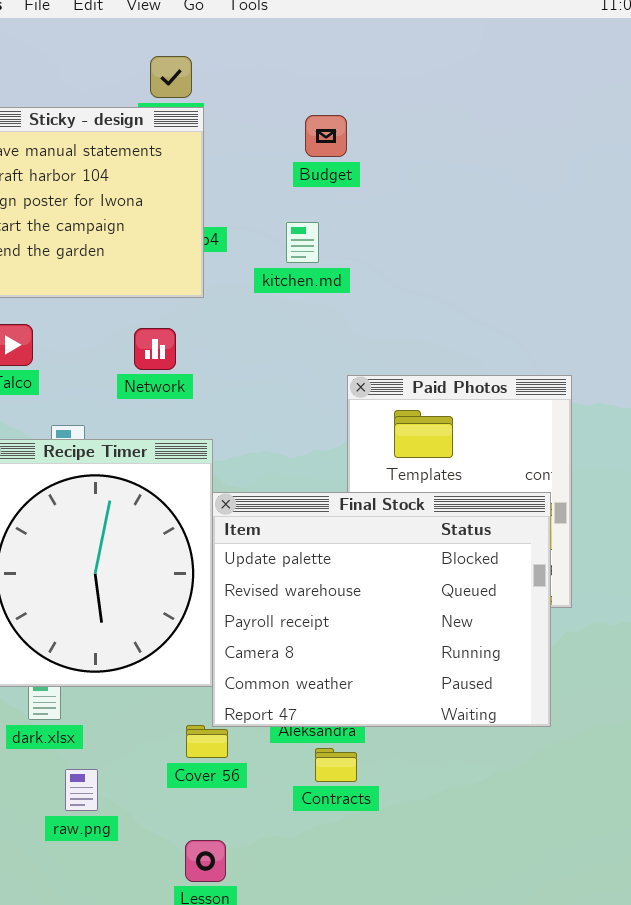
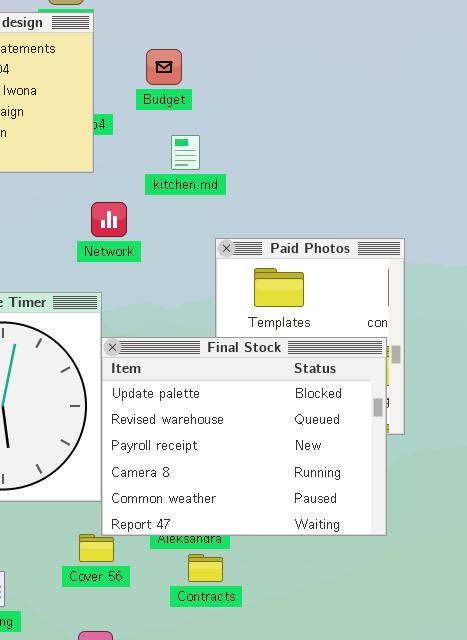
Budget: [305,115,347,157] -> [146,49,182,85], moved
kitchen.md: [286,222,319,263] -> [171,135,200,170], moved
Network: [134,328,176,370] -> [91,202,127,237], moved

